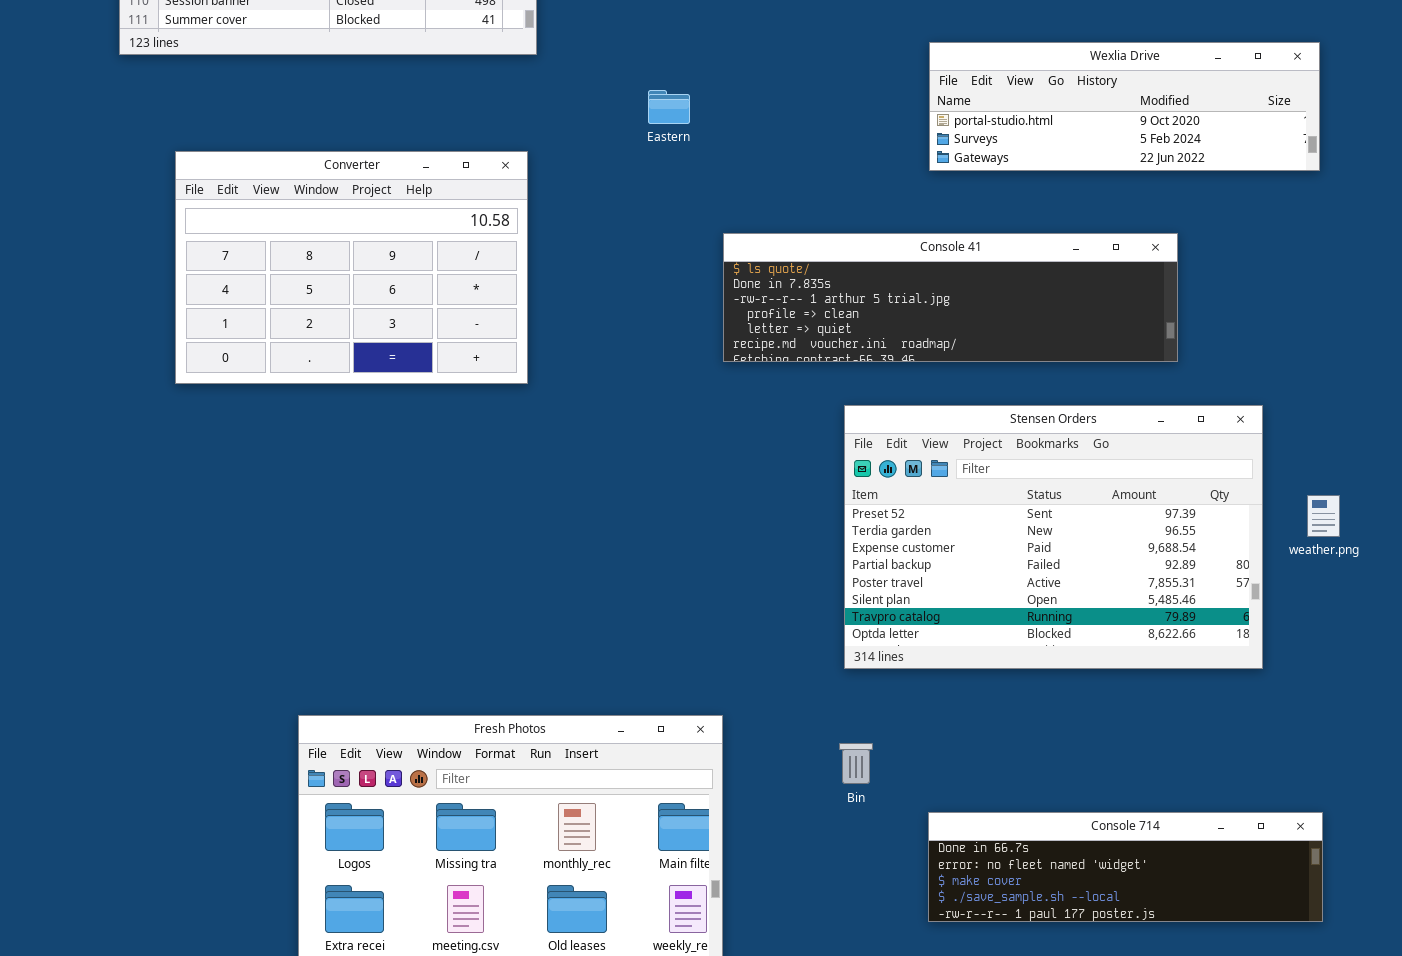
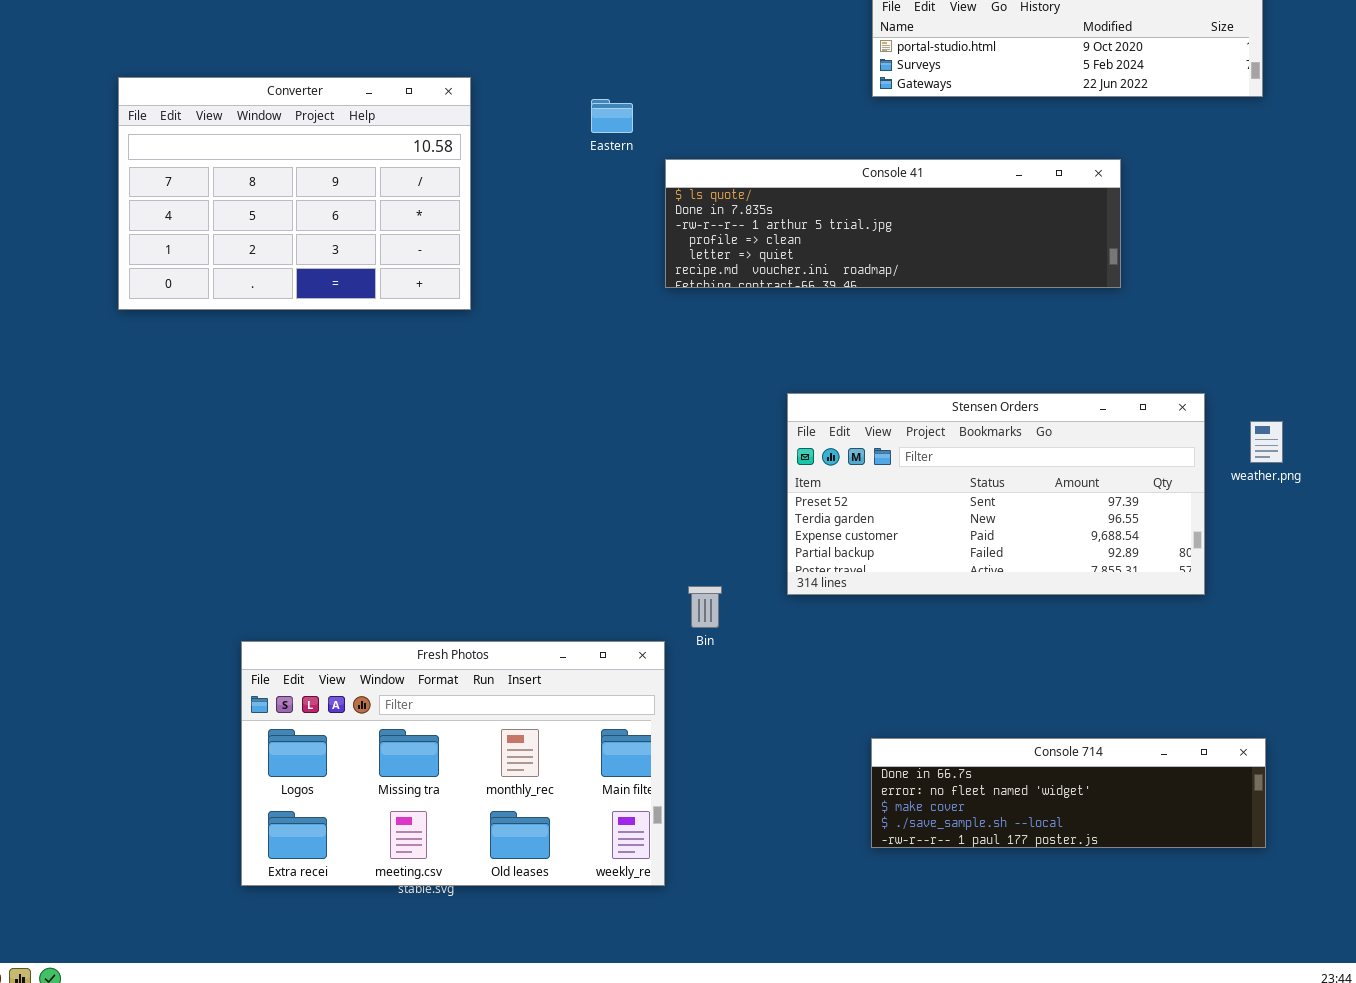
Eastern: [648,90,690,124] -> [591,99,633,133], moved
Stensen Orders: [844,405,1263,669] -> [787,393,1205,595], resized
Bin: [839,743,873,784] -> [688,586,722,628], moved

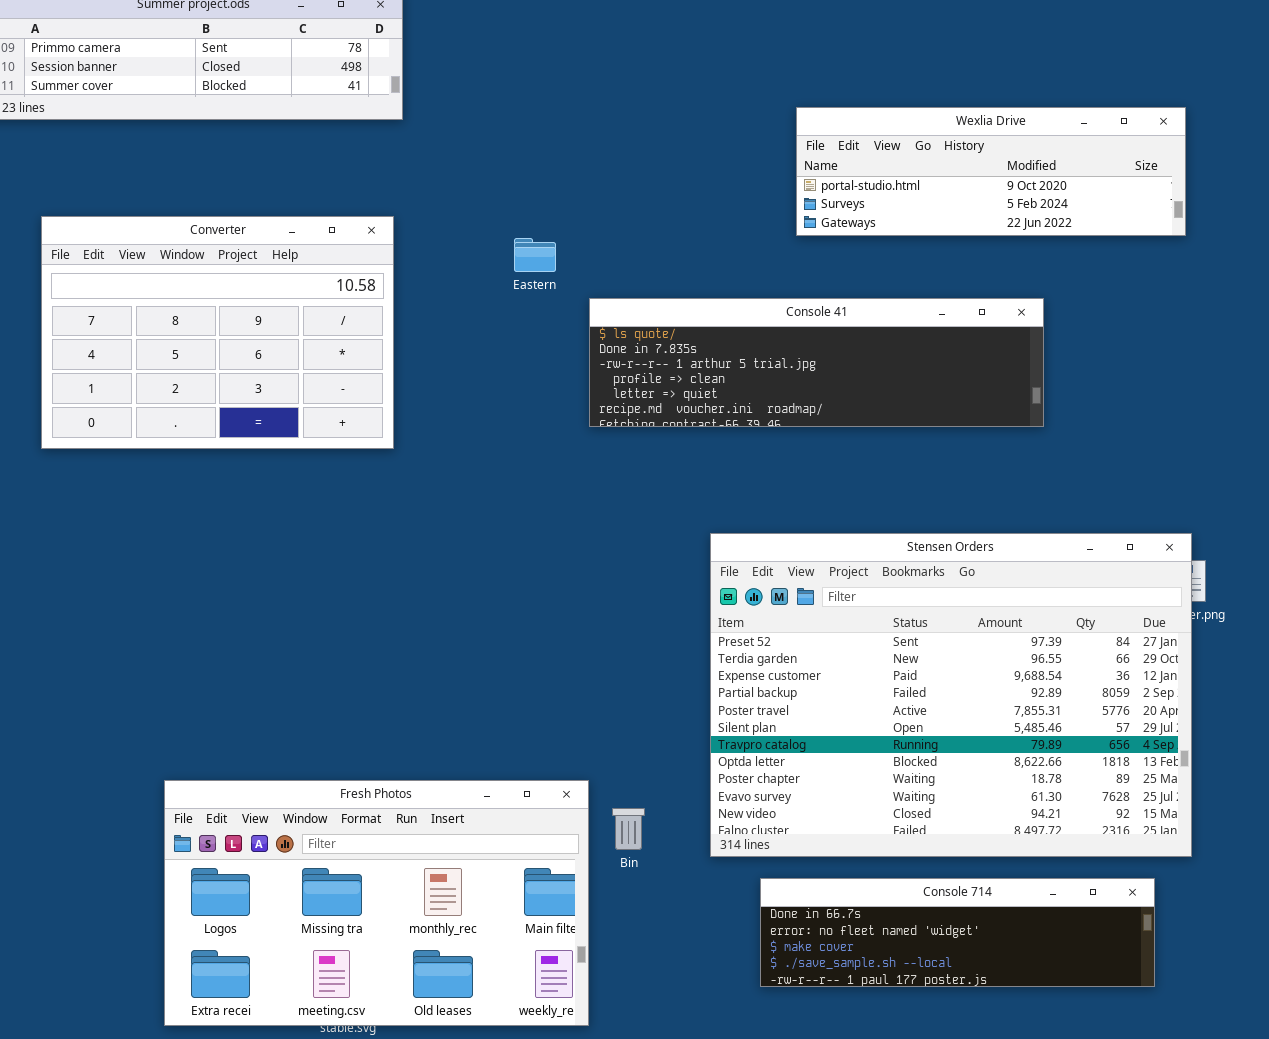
Stensen Orders: [787,393,1205,595] -> [710,533,1192,857], resized
Bin: [688,586,722,628] -> [612,808,645,850], moved
Console 714: [871,738,1266,848] -> [760,878,1155,987], moved

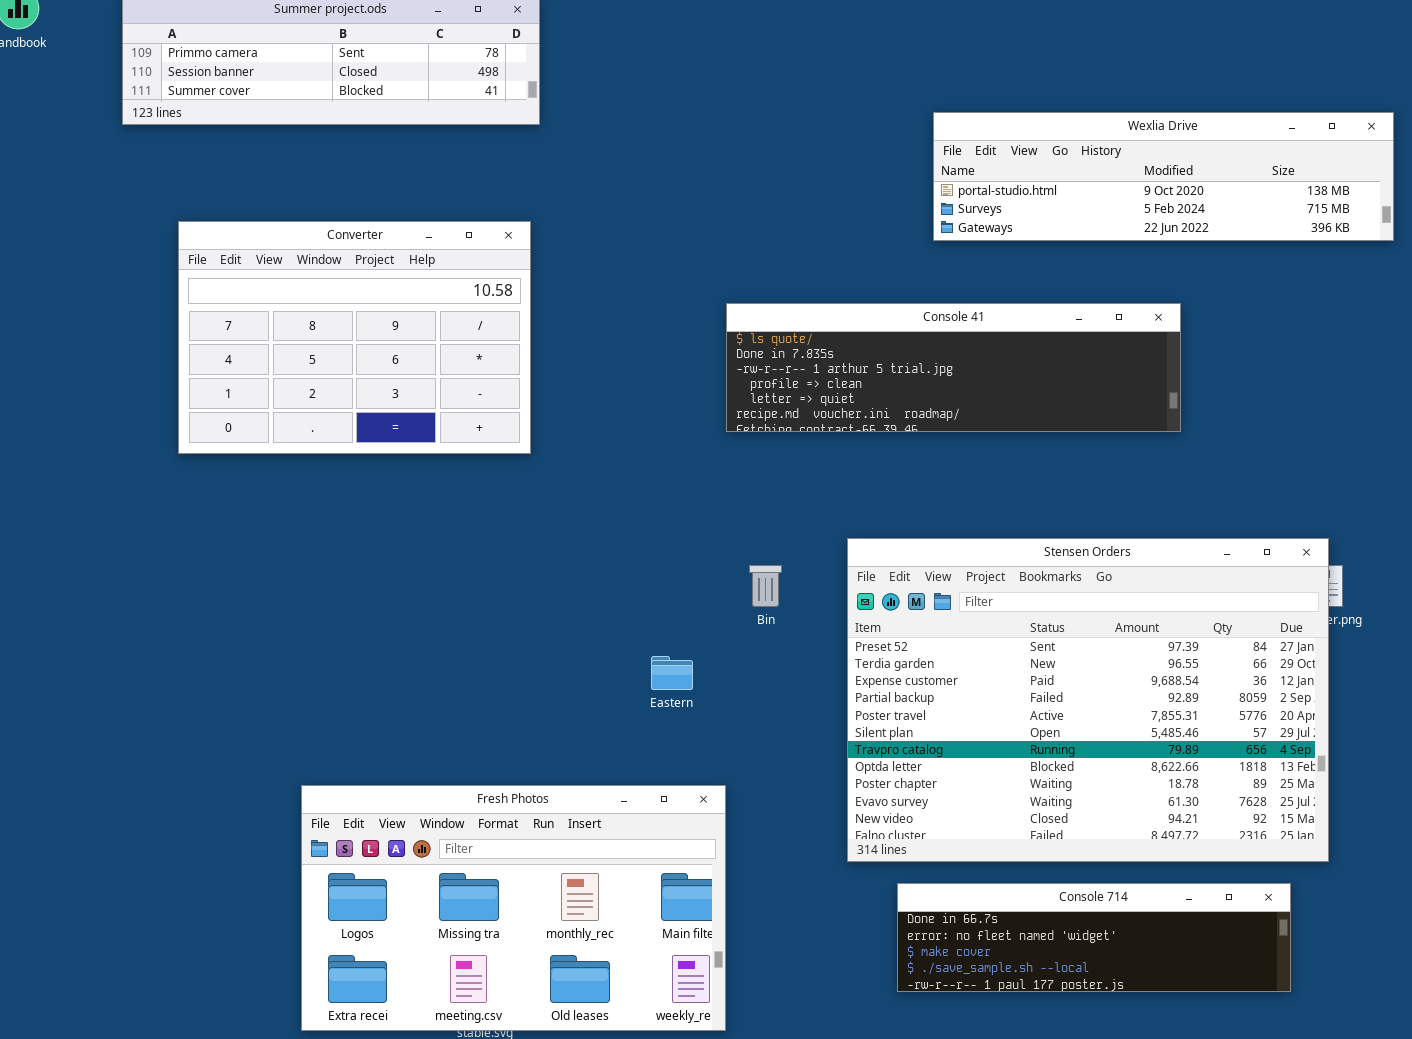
Wexlia Drive: [796,107,1186,236] -> [933,112,1394,241], resized
Eastern: [514,238,556,272] -> [651,656,693,690], moved
Bin: [612,808,645,850] -> [749,565,782,607], moved

